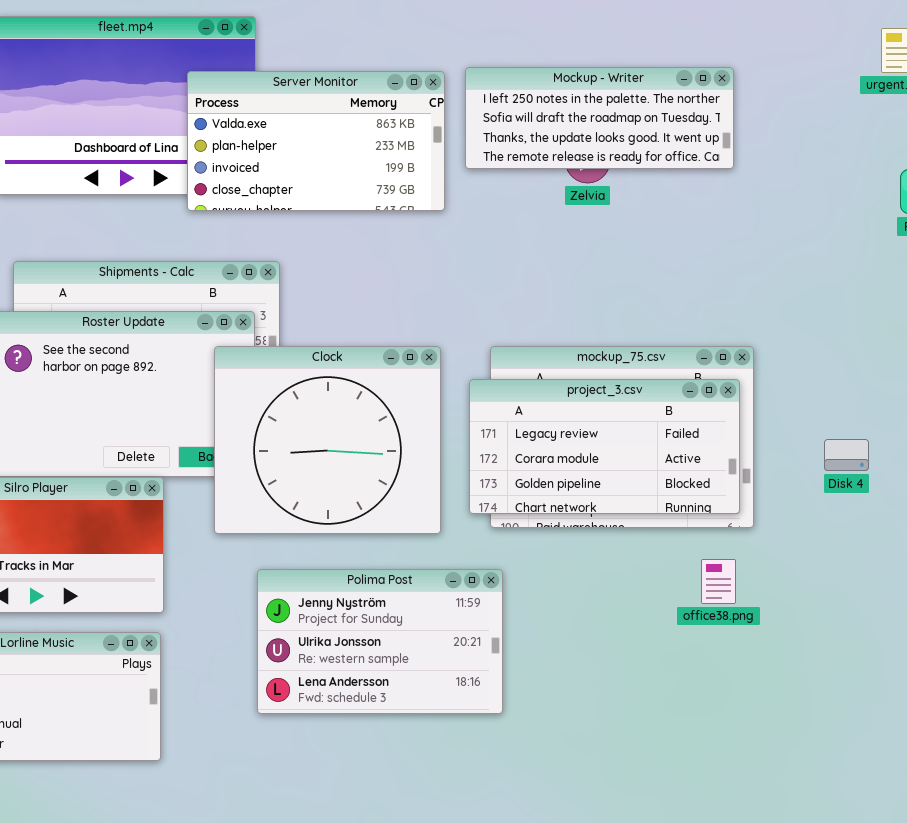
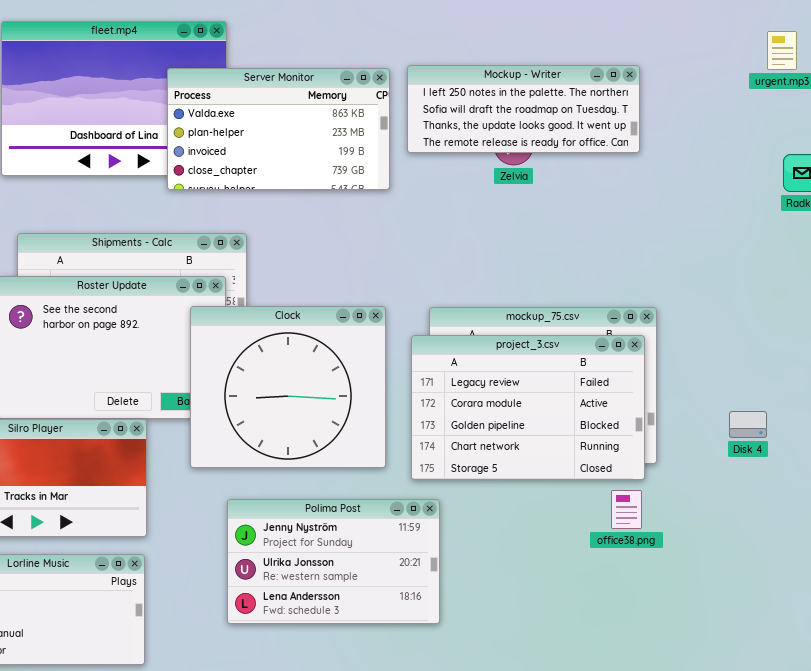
project_3.csv: [469,379,740,514] -> [411,335,645,480], resized
Disk 4: [824,439,869,471] -> [729,411,767,438], moved

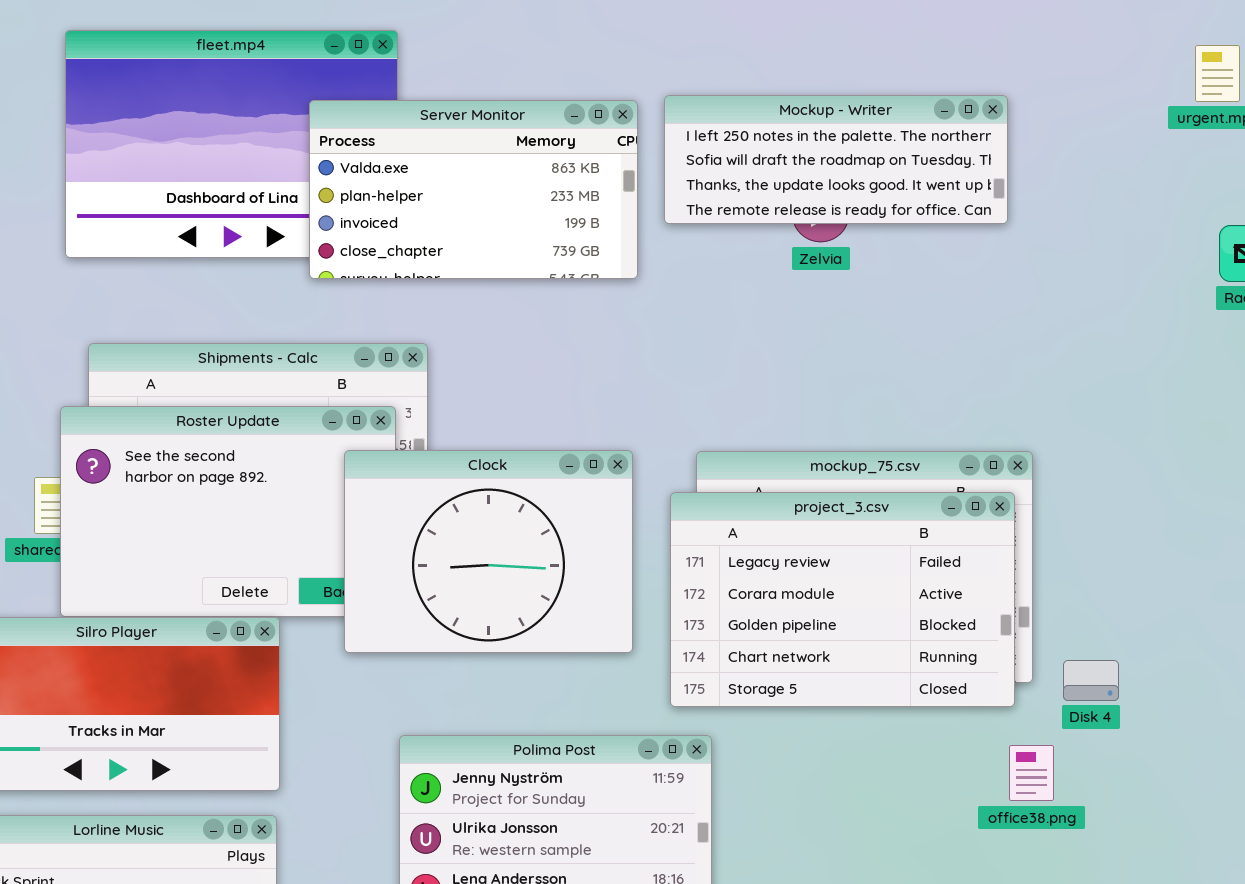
Clock: [190,306,386,468] -> [344,450,633,653], resized
Disk 4: [729,411,767,438] -> [1063,660,1119,701], moved
office38.png: [611,490,642,529] -> [1009,745,1054,801], moved

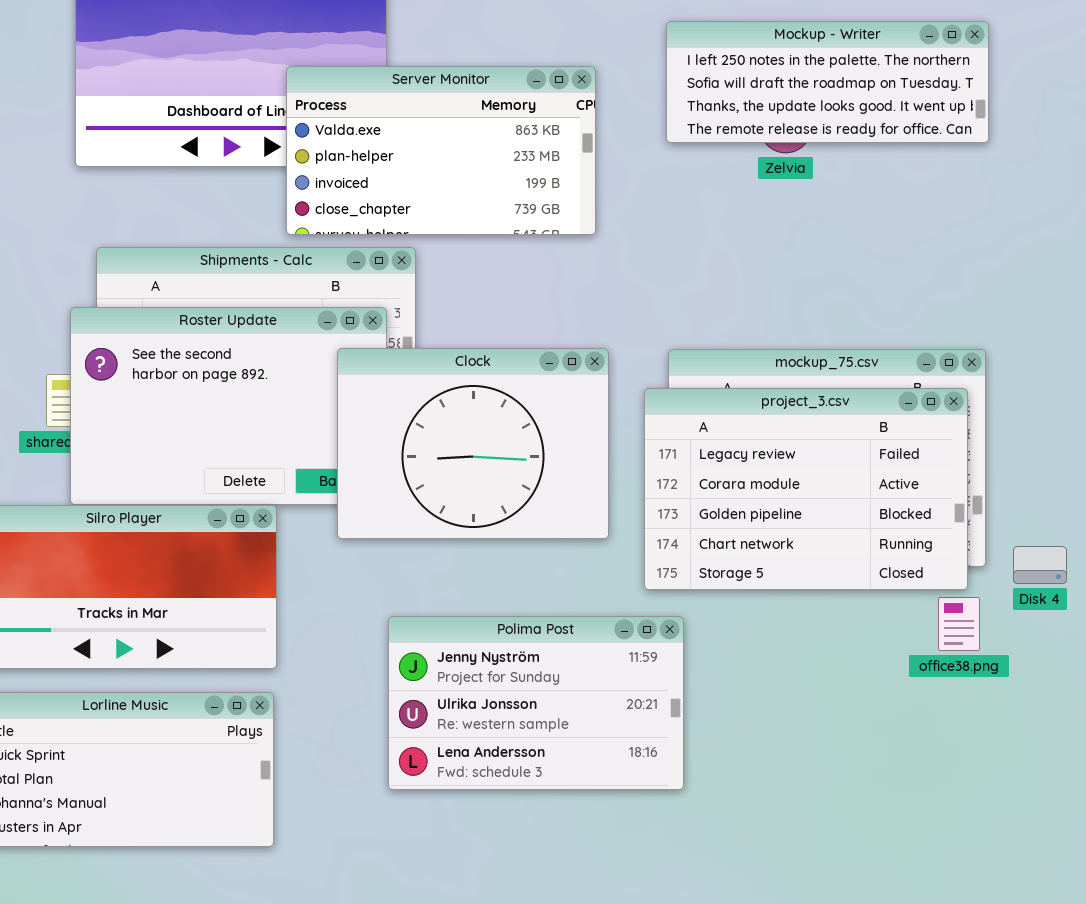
Mockup - Writer: [664,95,1008,224] -> [666,21,989,143], moved
Server Monitor: [309,100,638,279] -> [286,66,596,235], moved
office38.png: [1009,745,1054,801] -> [938,597,980,651], moved

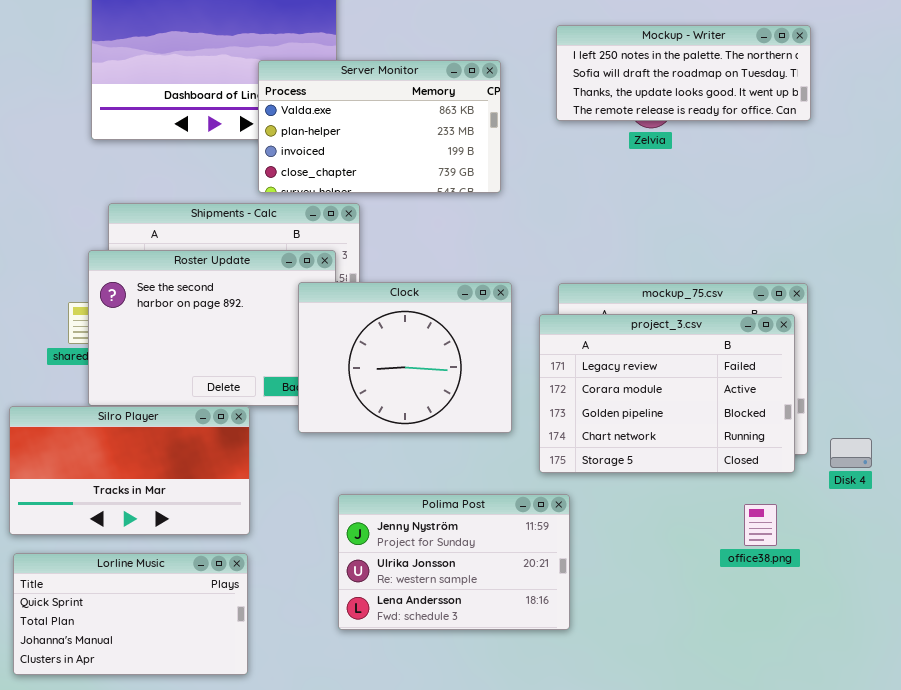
office38.png: [938,597,980,651] -> [744,504,777,546], moved

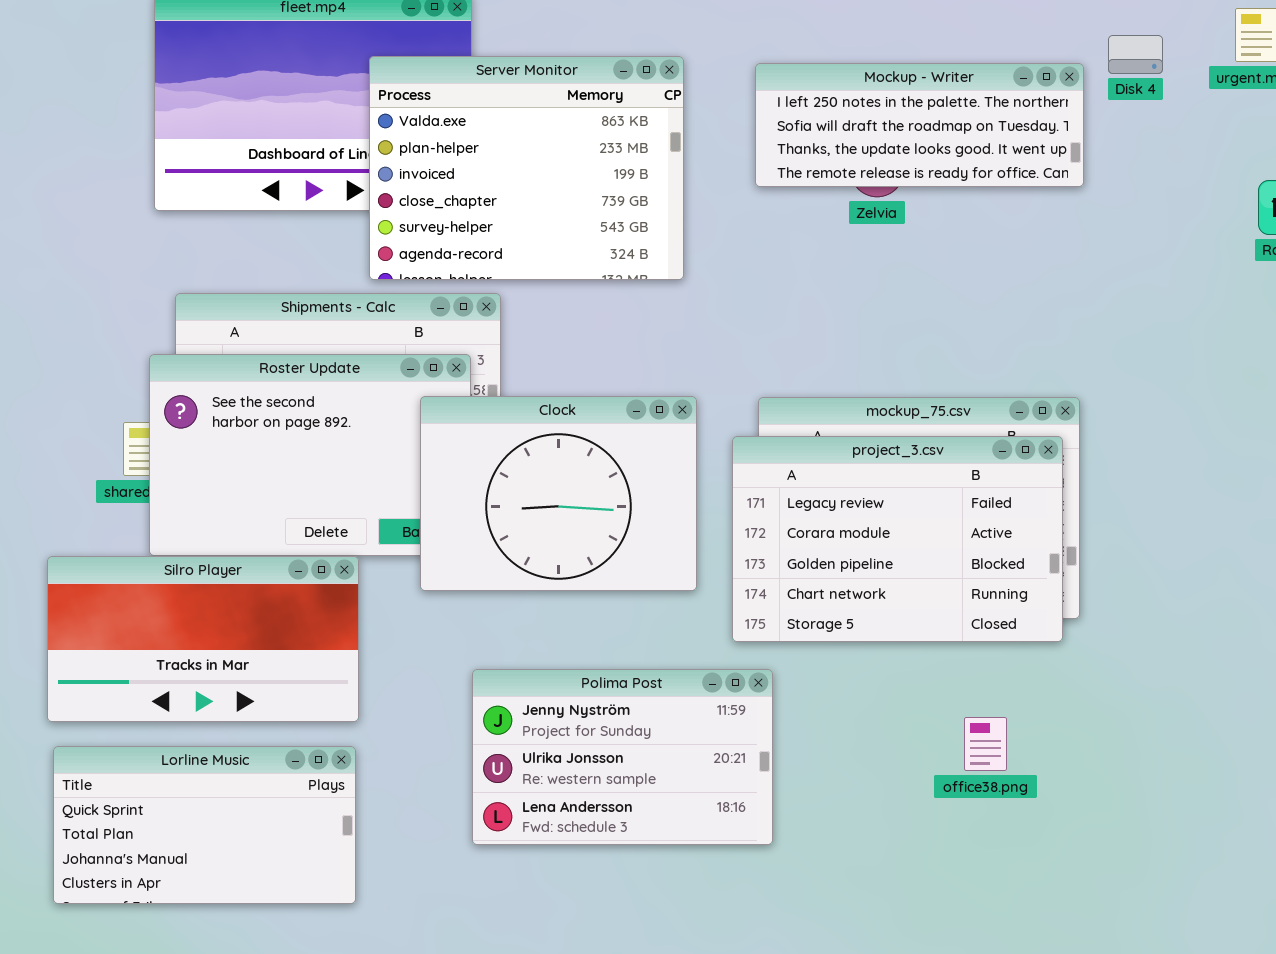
Server Monitor: [258,60,501,193] -> [369,56,684,280], resized
Disk 4: [830,438,872,468] -> [1108,35,1163,74], moved
office38.png: [744,504,777,546] -> [964,717,1007,771], moved

